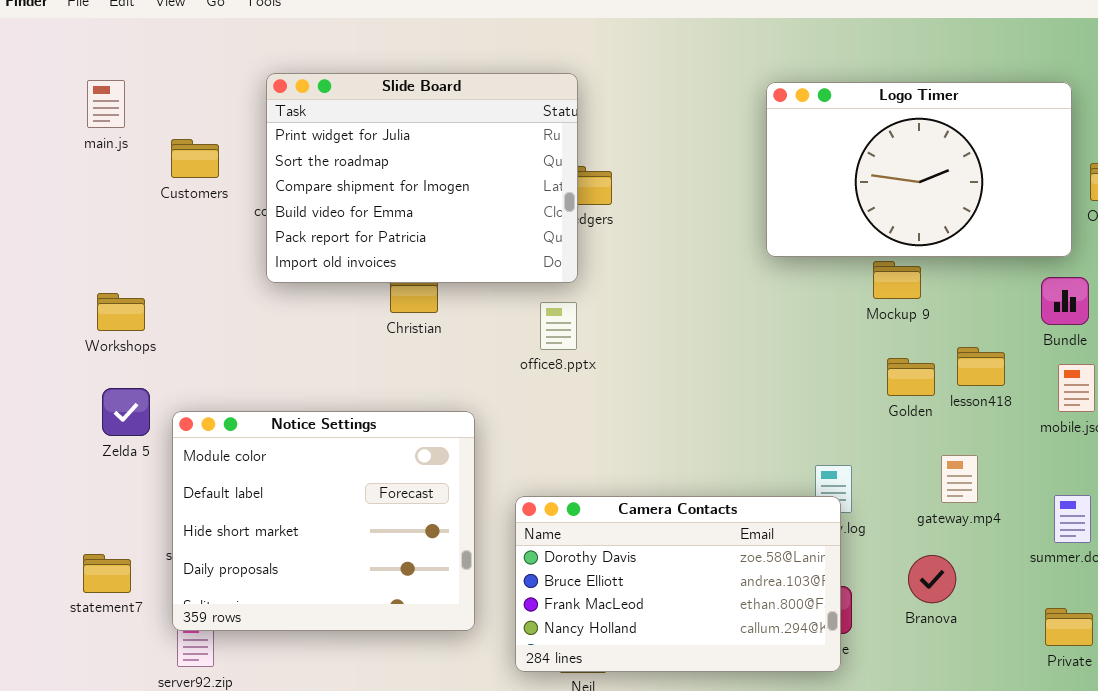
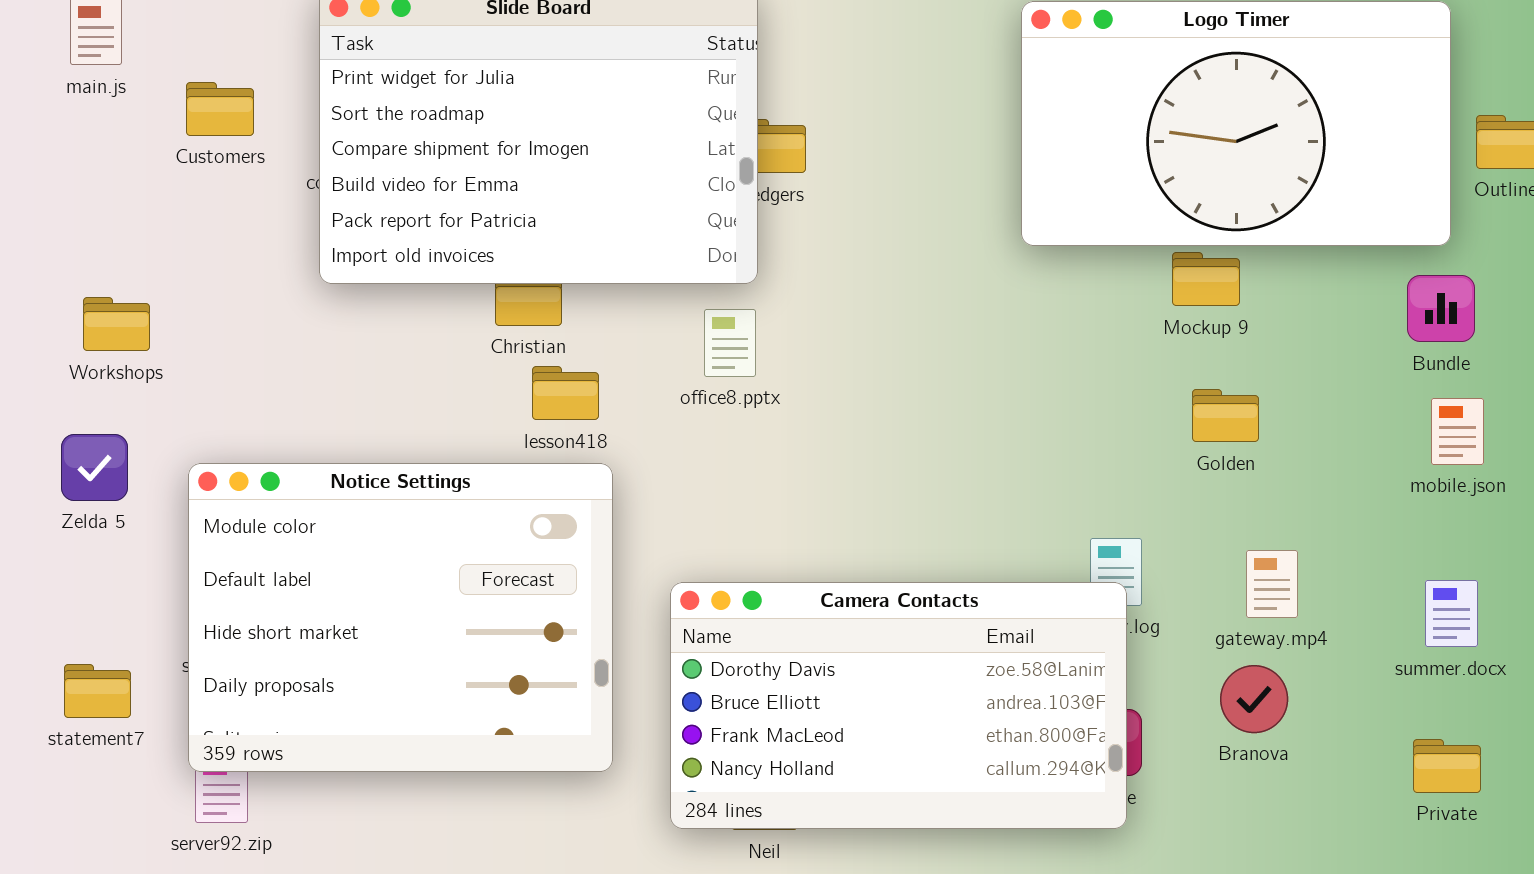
lesson418: [957,347,1005,386] -> [532,366,599,420], moved
Zelda 5: [102,388,150,436] -> [61,434,128,501], moved
gateway.mp4: [941,455,978,503] -> [1246,550,1298,618], moved

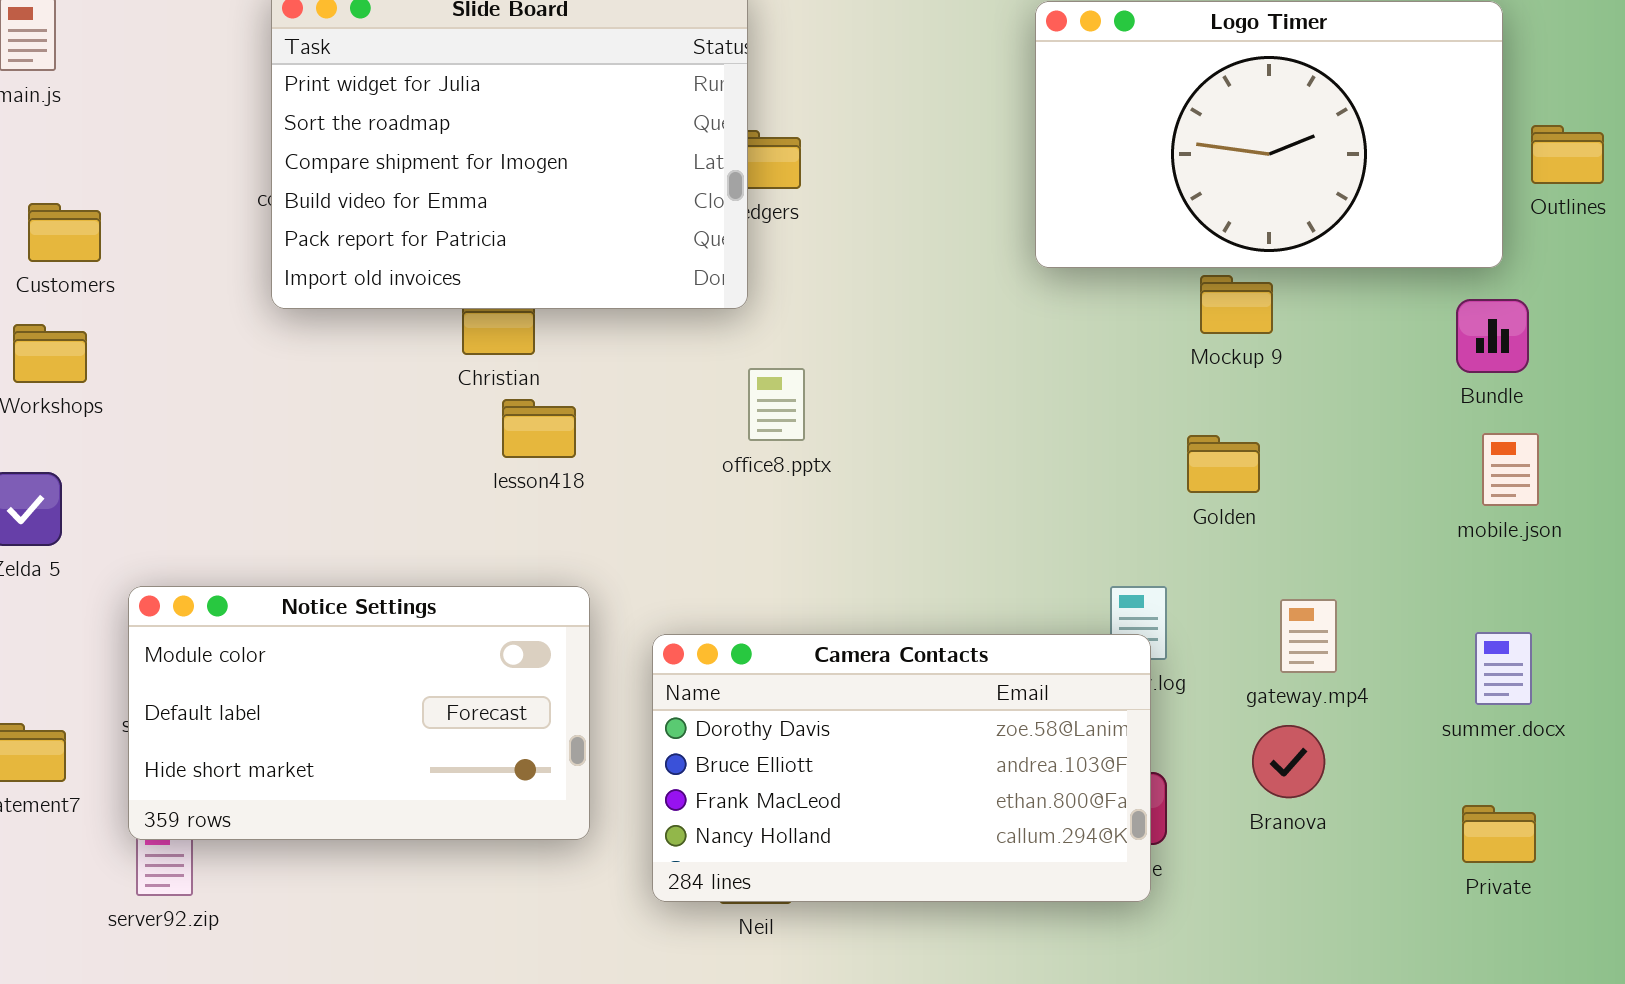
Customers: [186,82,254,136] -> [28,203,101,262], moved
office8.pptx: [704,309,756,377] -> [748,368,805,441], moved
Golden: [1192,389,1259,442] -> [1187,435,1260,493], moved
Notice Settings: [188,463,613,772] -> [128,586,590,840], resized

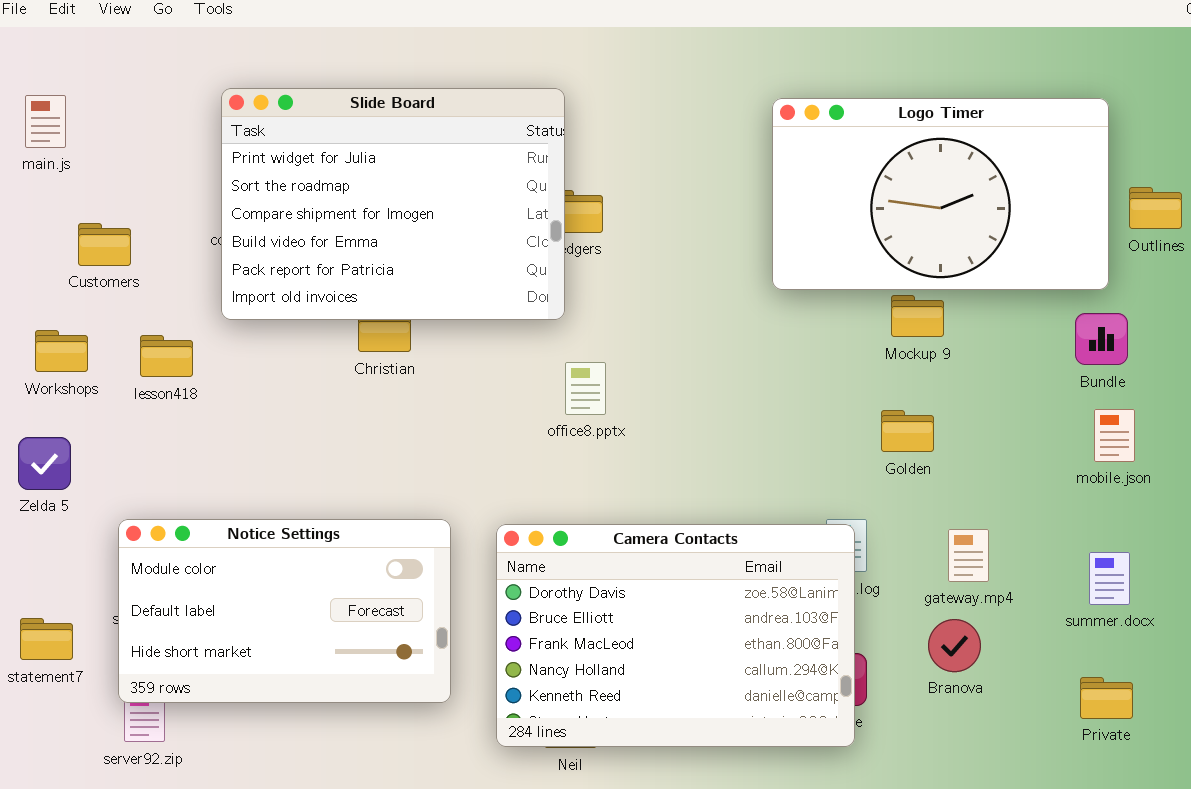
Customers: [28,203,101,262] -> [78,223,131,266], moved
lesson418: [502,399,576,458] -> [140,335,193,377], moved
Camera Contacts: [652,634,1151,902] -> [496,524,855,747], resized

